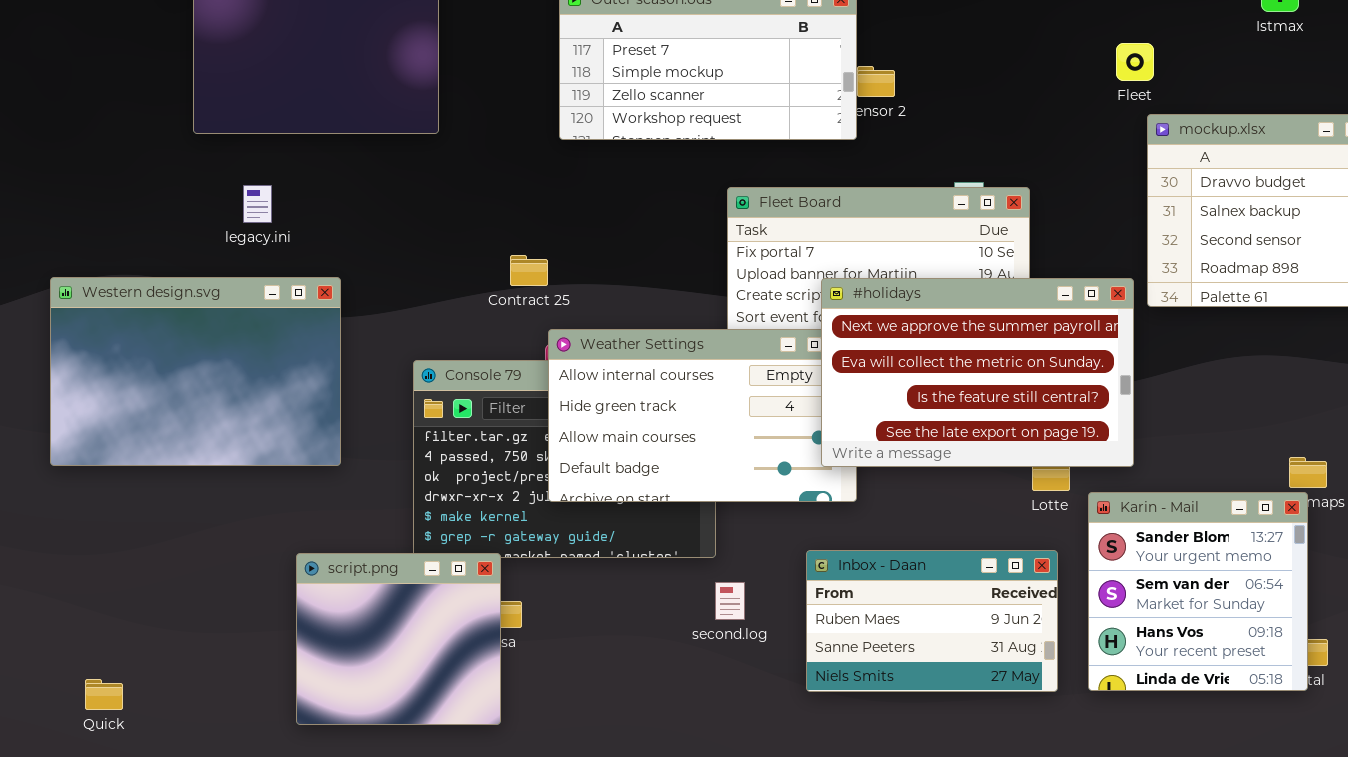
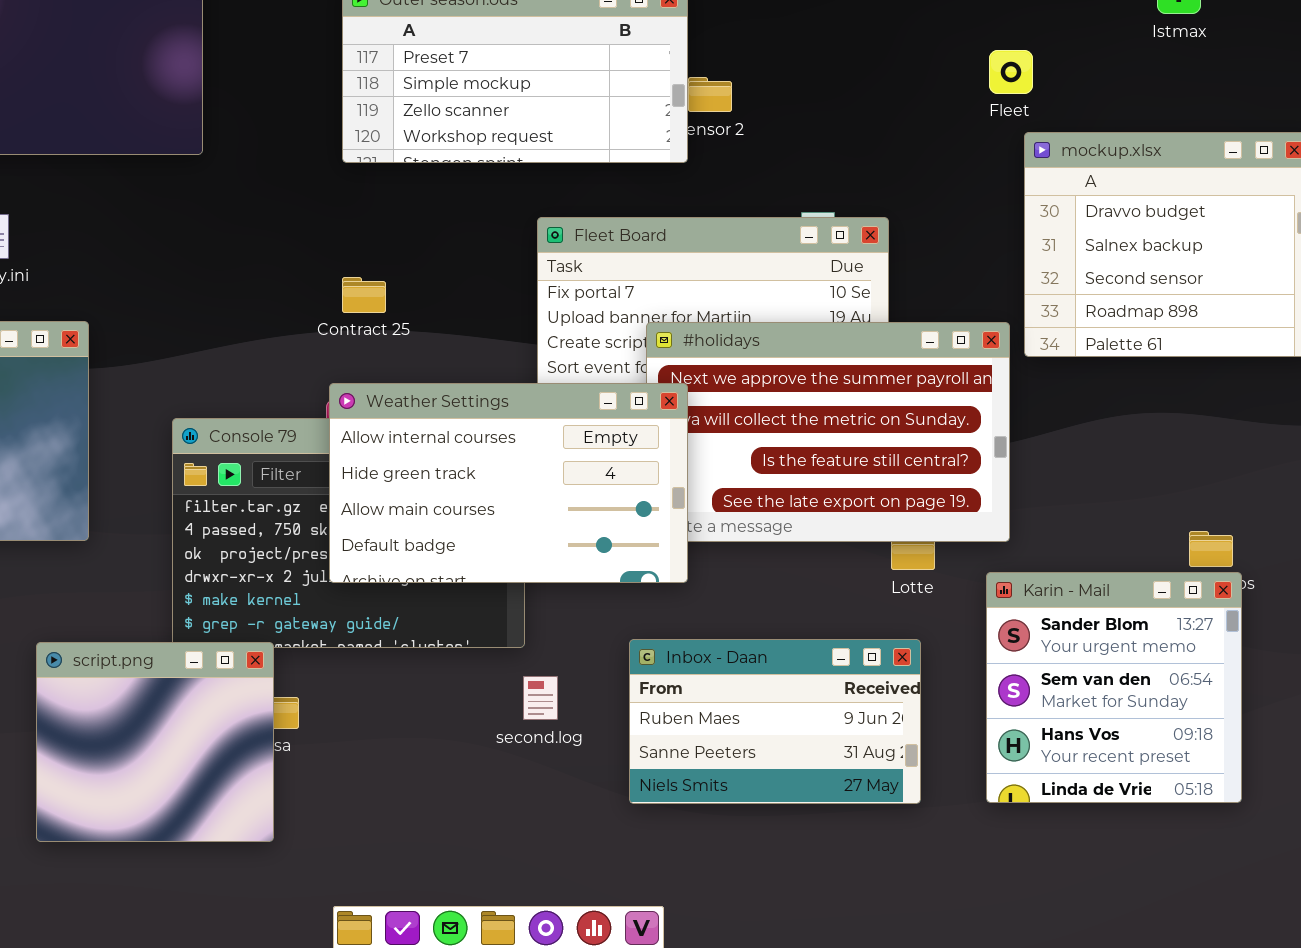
Contract 25: [510,255,548,286] -> [342,277,386,313], moved
Weather Settings: [548,329,857,502] -> [329,383,688,583], raised
Karin - Mail: [1088,492,1308,691] -> [986,572,1242,803], moved

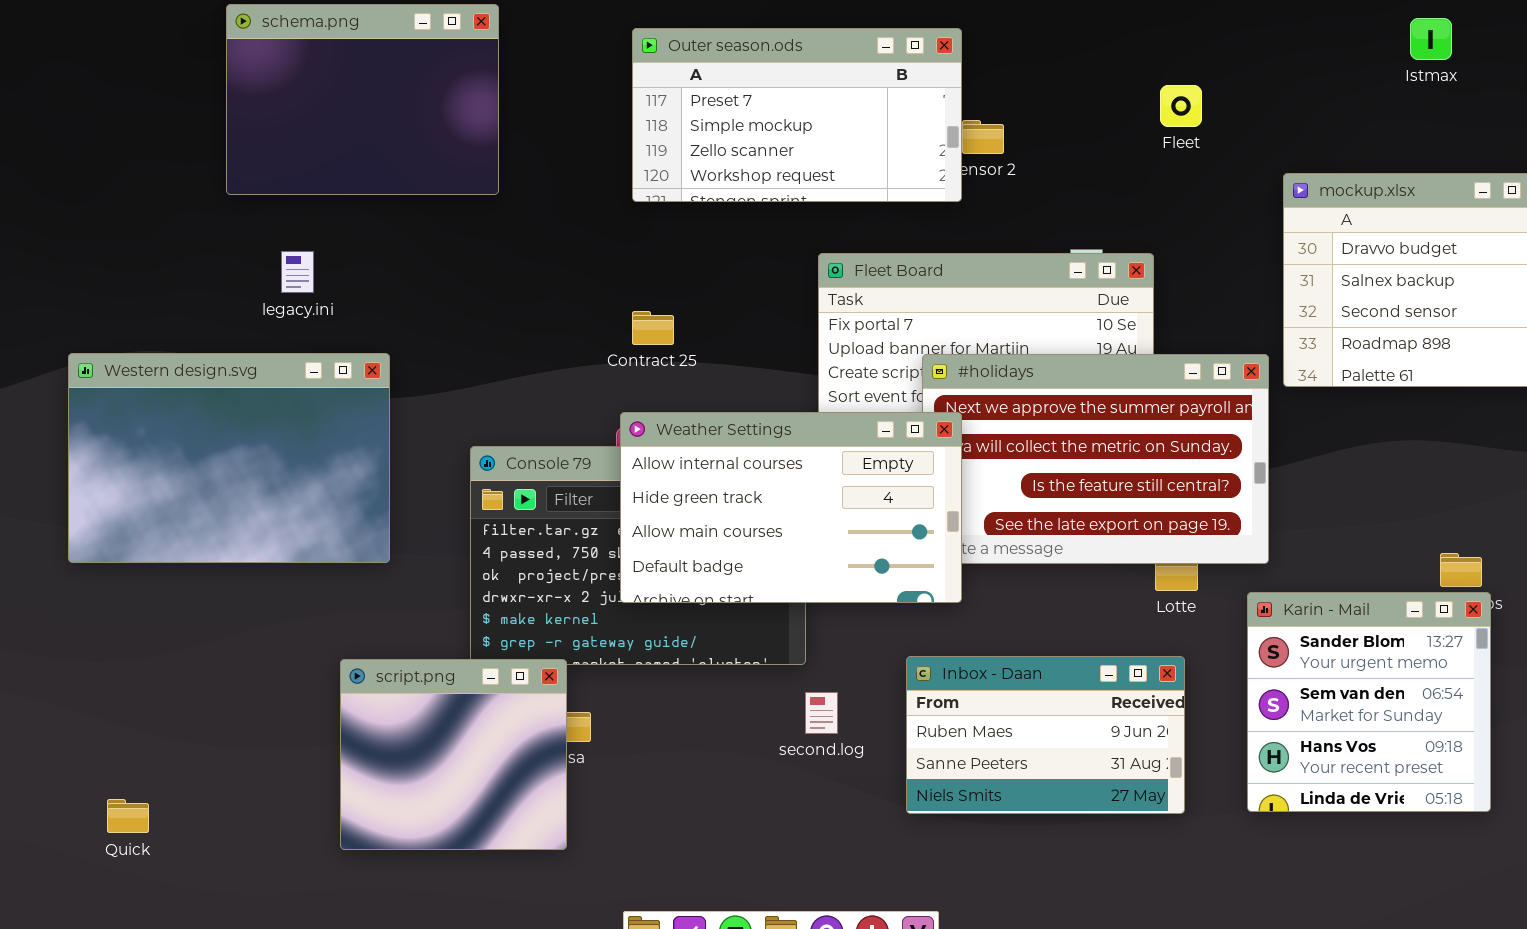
Fleet: [989,50,1033,94] -> [1160,85,1202,127], moved

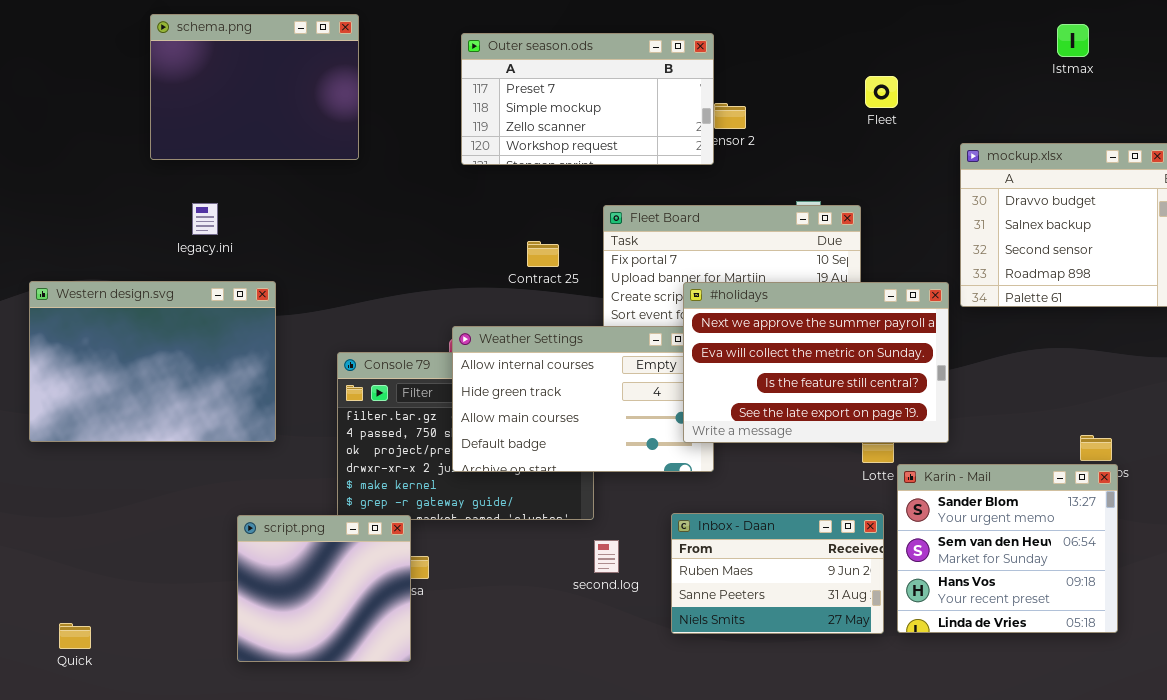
Contract 25: [632,311,674,345] -> [527,241,559,267], moved
#holidays: [922,354,1269,564] -> [683,282,949,443], raised
Karin - Mail: [1247,592,1491,812] -> [897,464,1118,633], resized

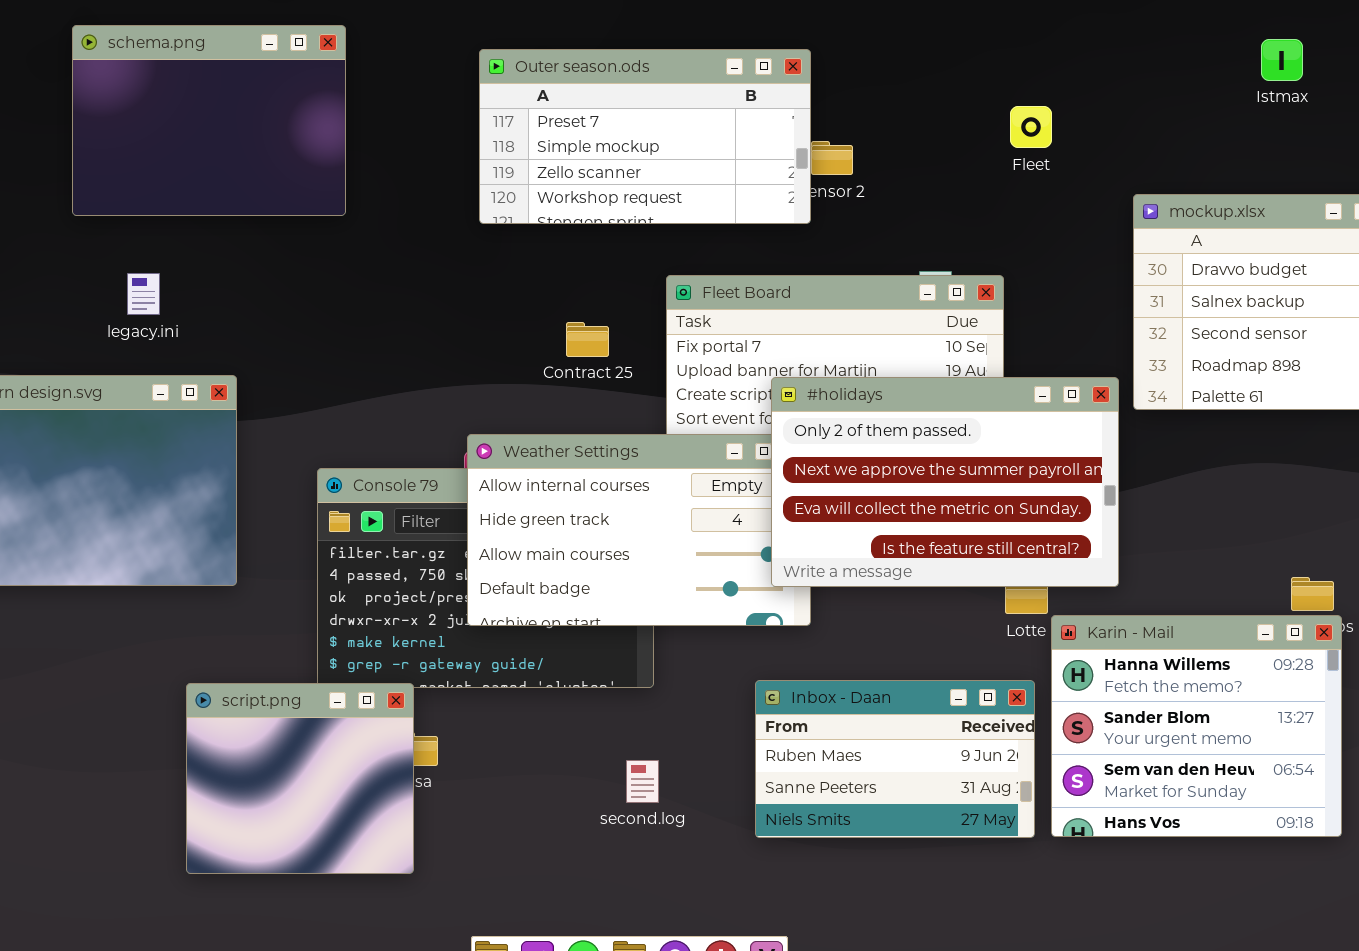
#holidays: [683,282,949,443] -> [771,377,1119,587], scrolled up 1 row
Karin - Mail: [897,464,1118,633] -> [1051,615,1342,837], scrolled up 1 row
second.log: [594,540,619,573] -> [626,760,659,803], moved

